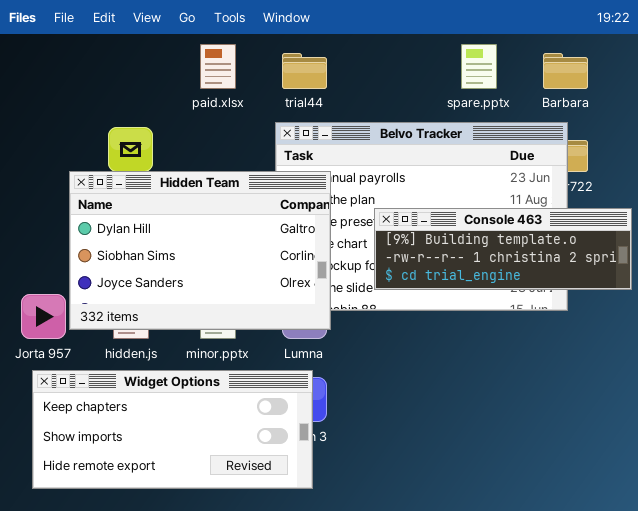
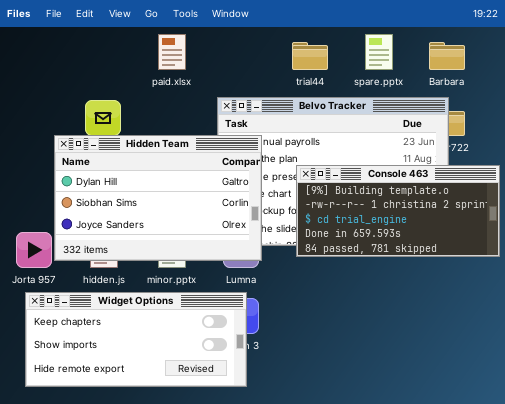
trial44: [282,53,327,89] -> [292,42,328,70], moved
Console 463: [374,208,632,290] -> [296,165,500,257], resized

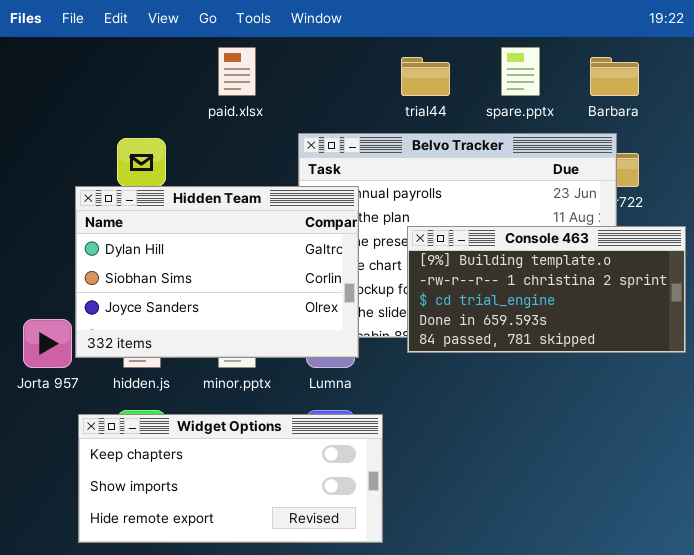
Widget Options: [25,292,247,387] -> [78,414,383,543], moved

